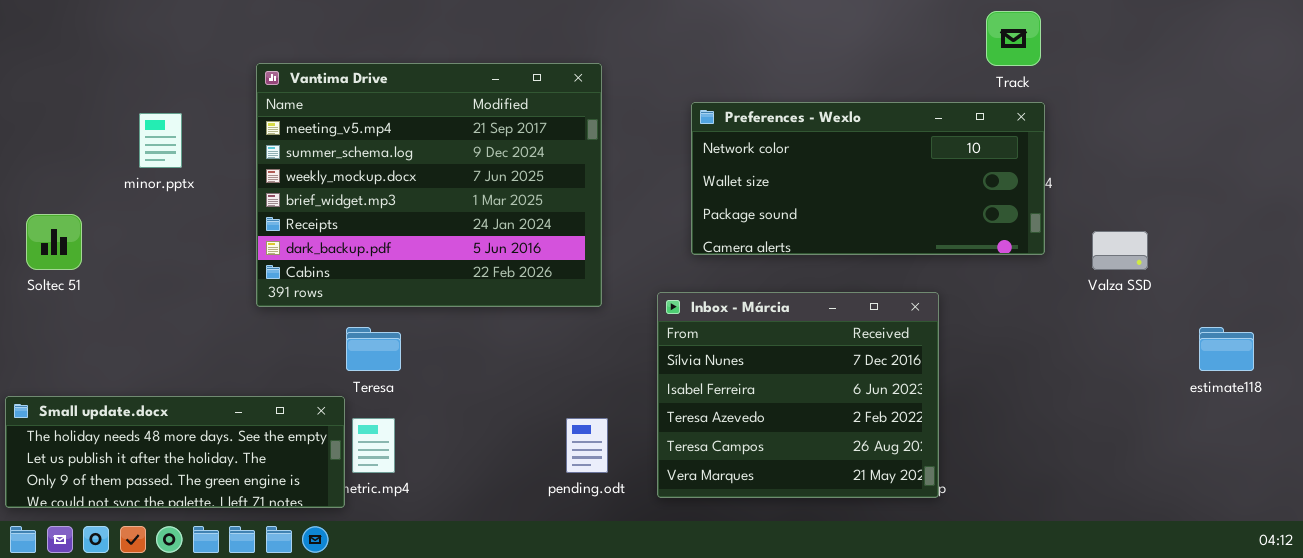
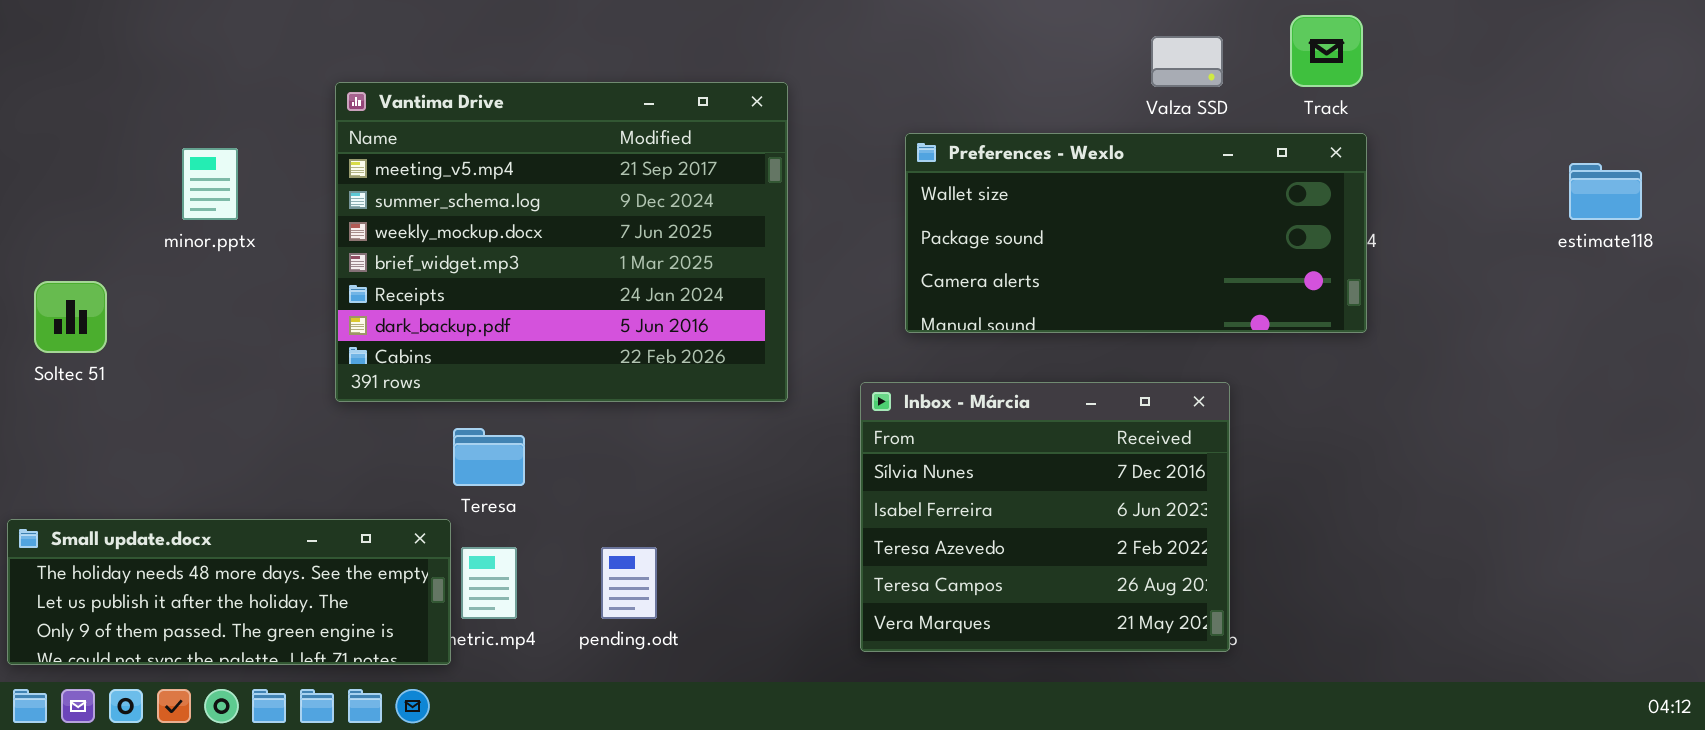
Preferences - Wexlo: [691,102,1045,255] -> [905,133,1367,333], scrolled down 1 row
Valza SSD: [1092,231,1148,270] -> [1151,36,1223,87], moved
estimate118: [1199,327,1254,371] -> [1569,163,1642,220], moved
pending.odt: [566,418,608,473] -> [601,547,657,619], moved

